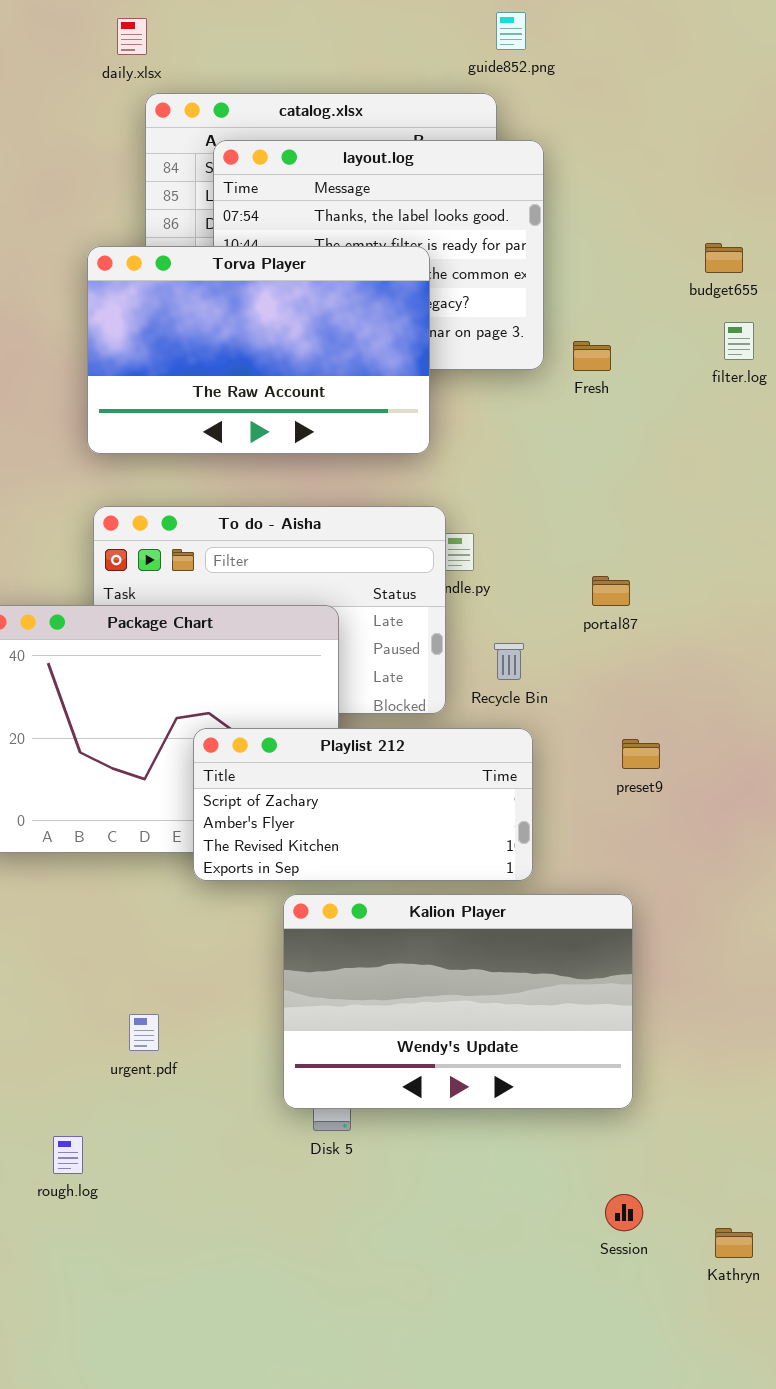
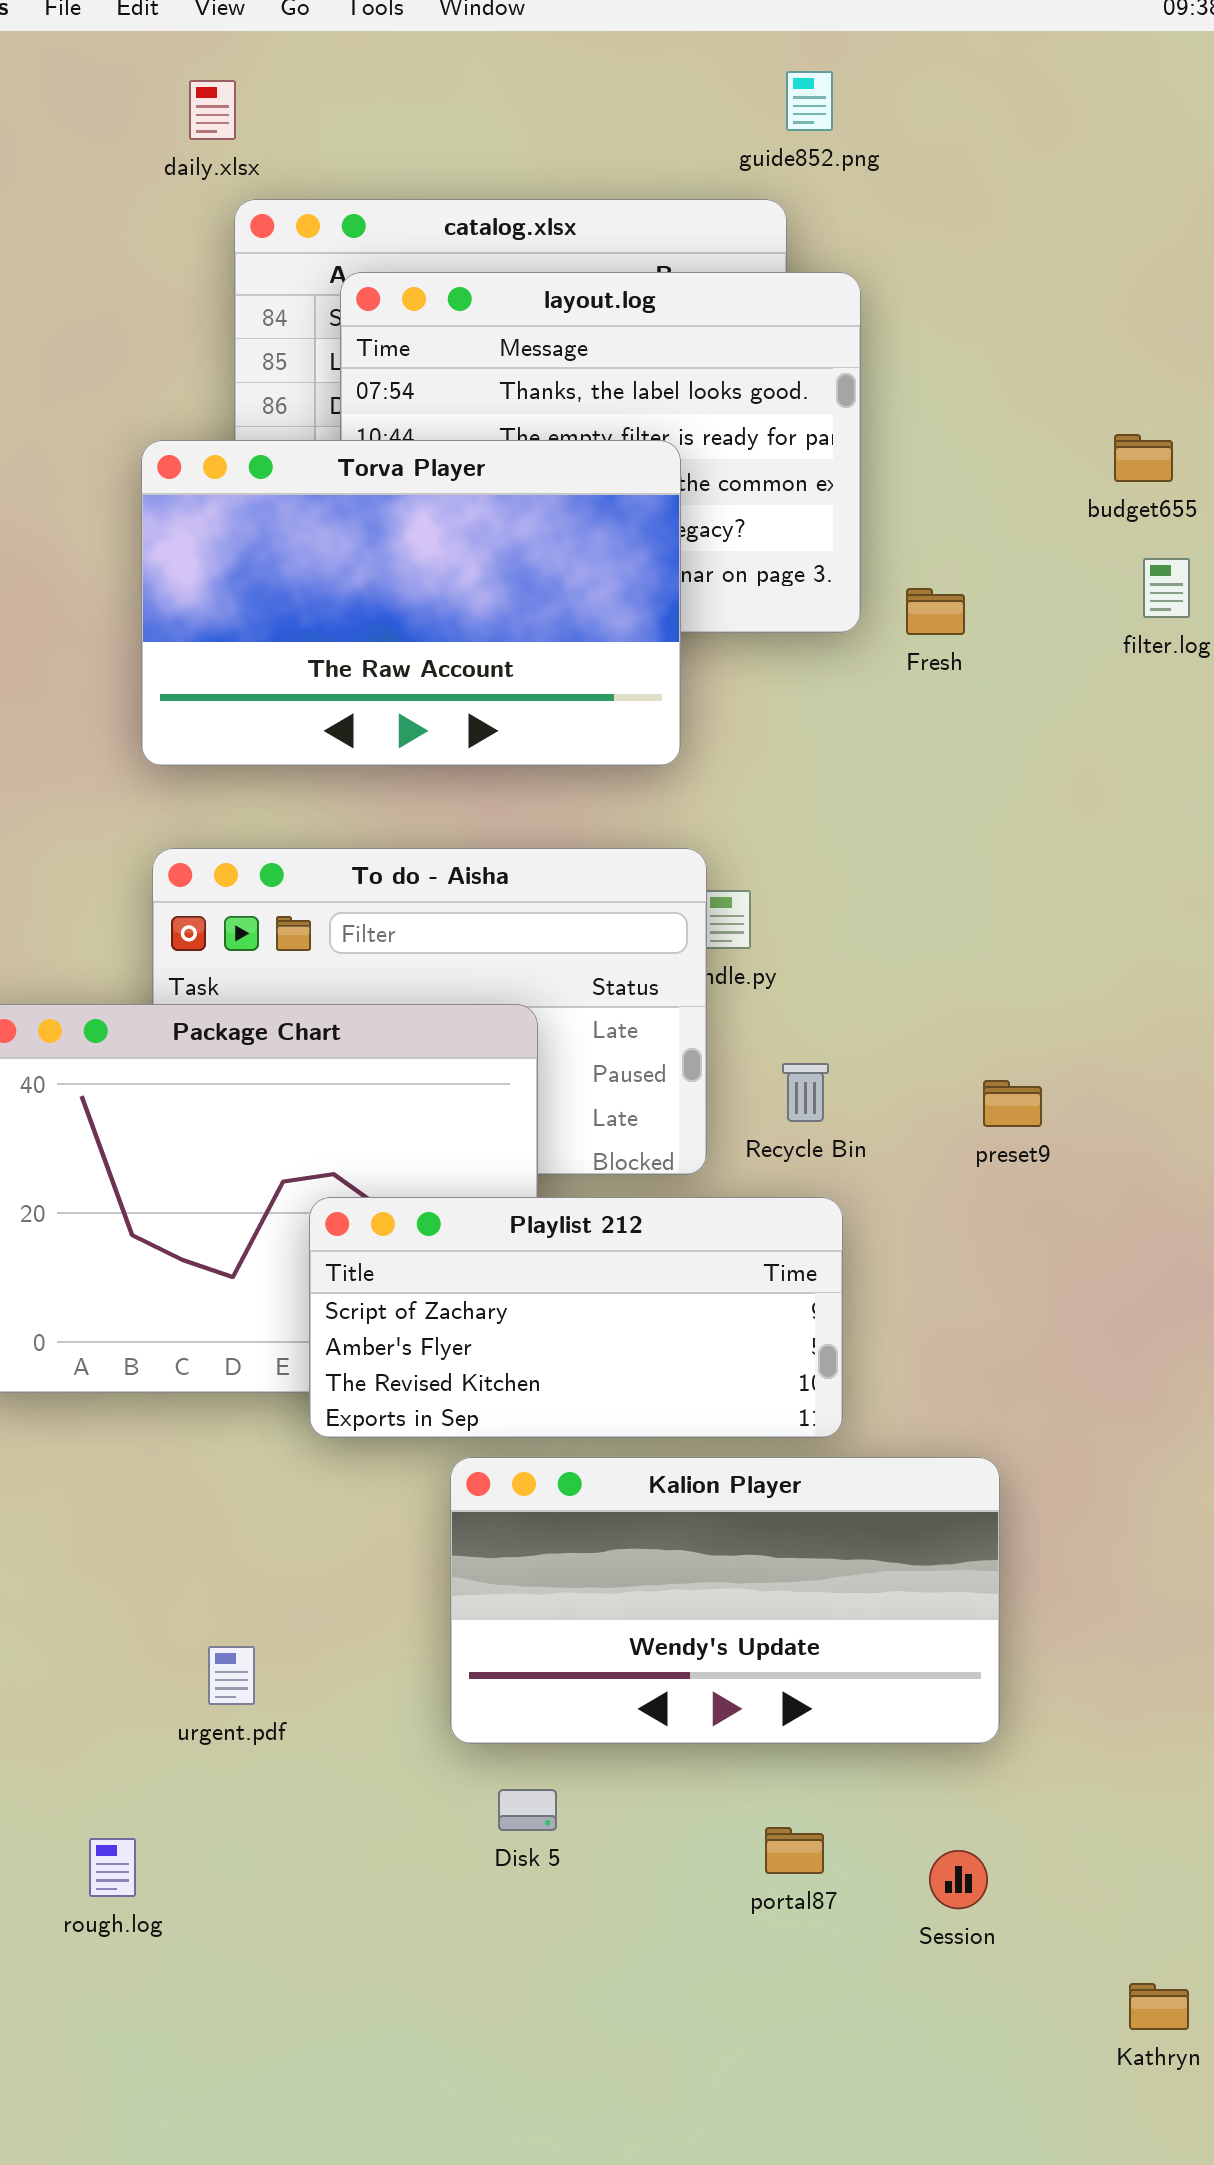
portal87: [592,576,630,606] -> [765,1827,824,1874], moved
preset9: [622,739,660,769] -> [983,1080,1042,1127], moved
Kalion Player: [283,894,633,1109] -> [450,1457,1000,1744], resized
Session: [605,1194,643,1231] -> [929,1850,988,1909], moved

